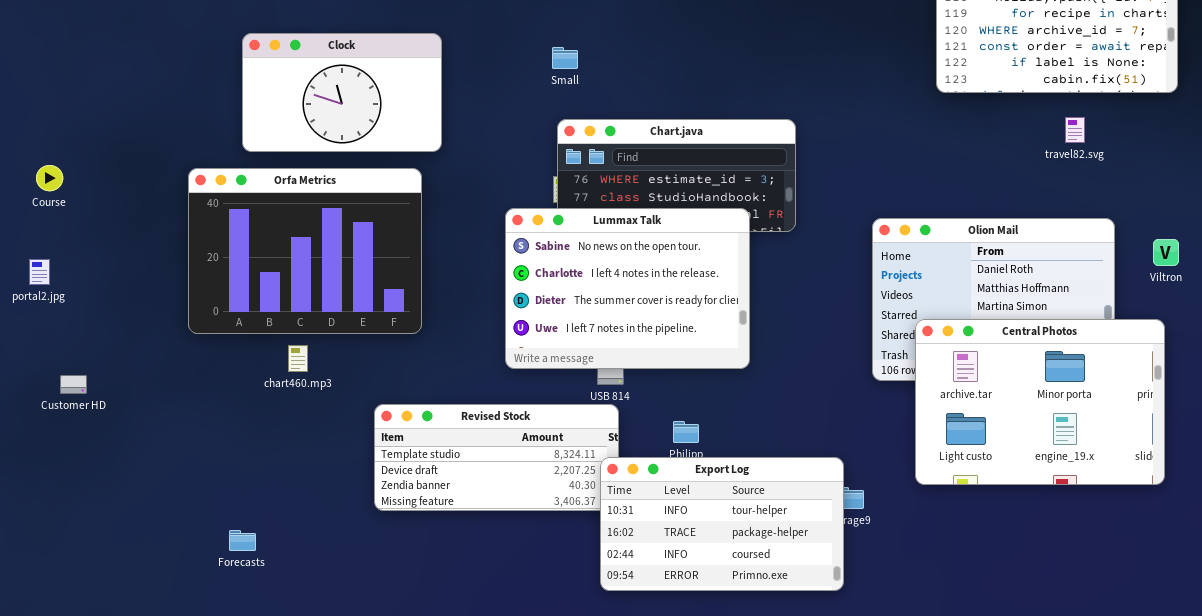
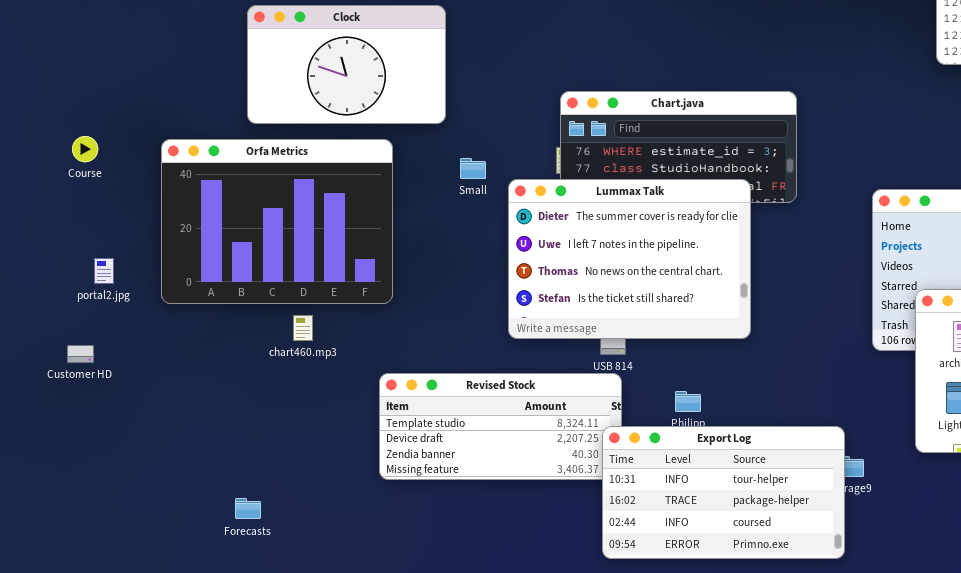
Small: [552,47,578,69] -> [460,158,486,179], moved
Course: [36,165,63,191] -> [72,136,98,162], moved
Orfa Metrics: [188,168,422,334] -> [161,139,393,304], moved
Lummax Talk: [505,208,750,369] -> [508,179,751,339], scrolled down 2 rows
portal2.jpg: [29,259,50,285] -> [94,258,114,284], moved

